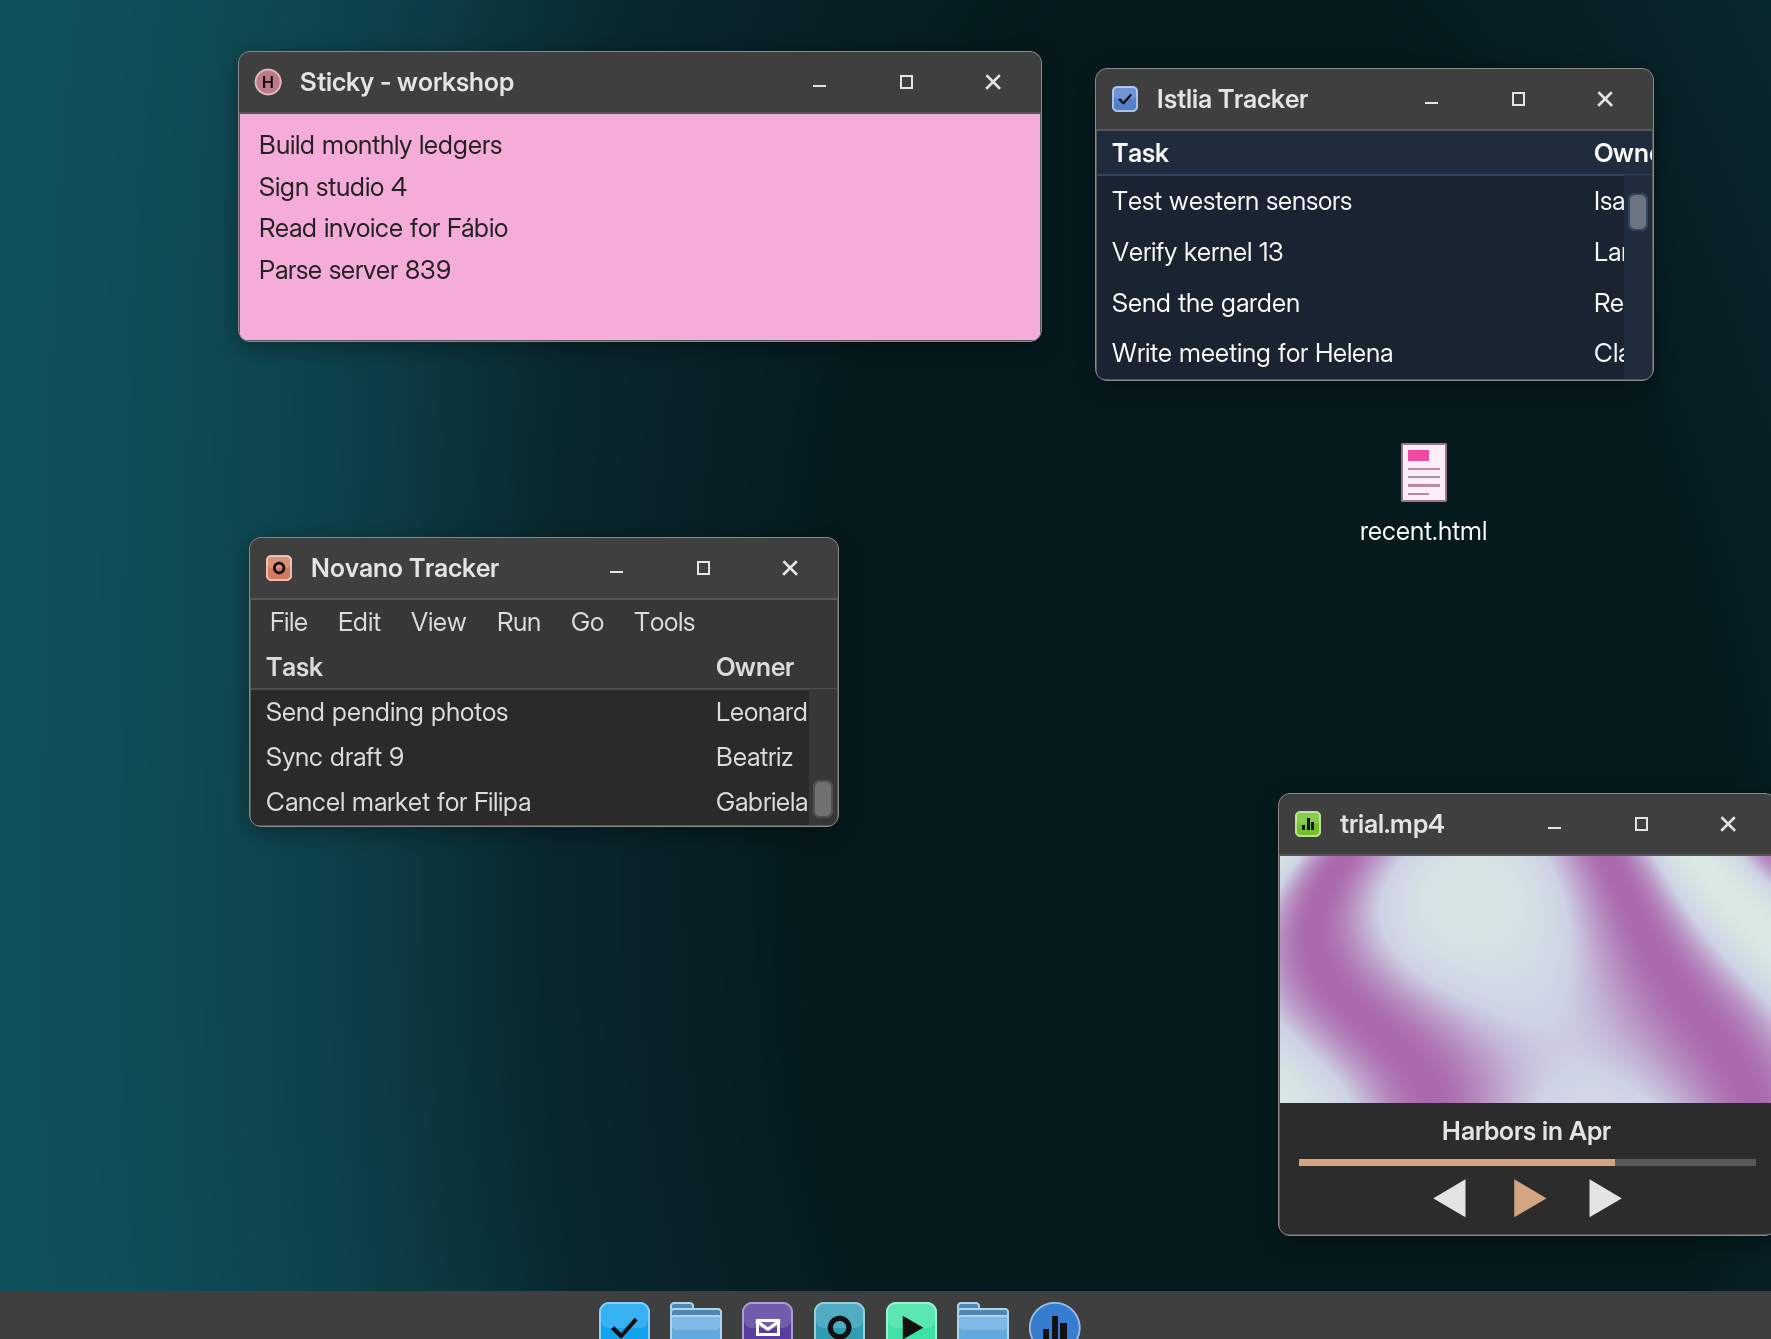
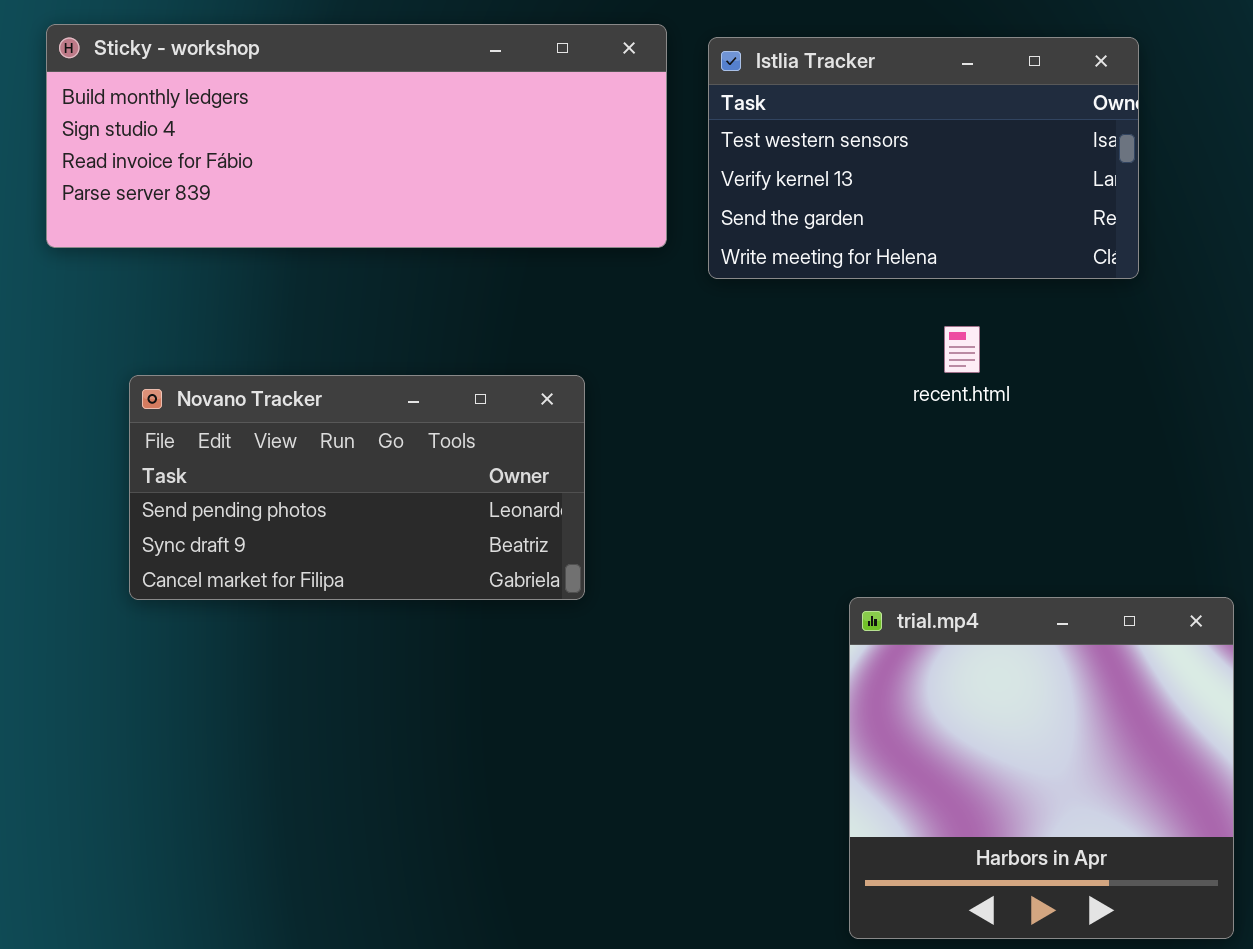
Novano Tracker: [249,537,839,827] -> [129,375,585,600], moved

